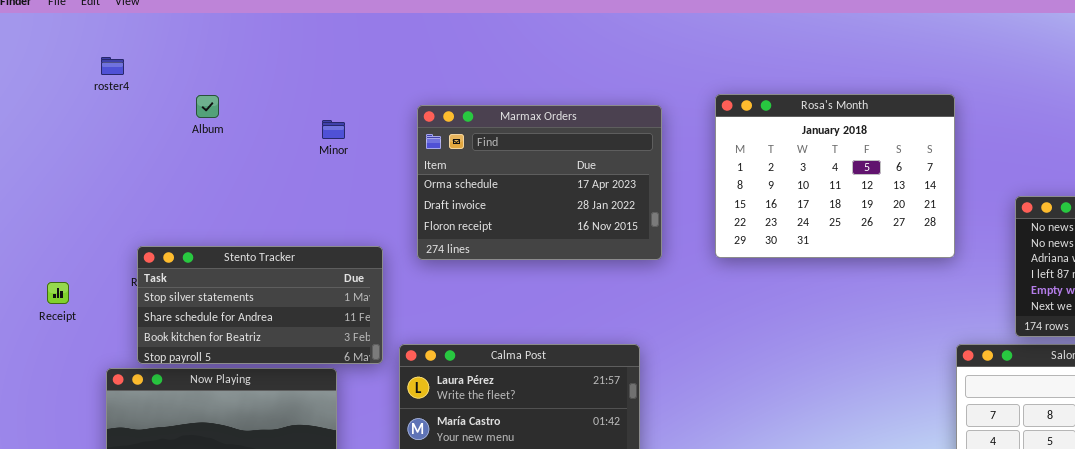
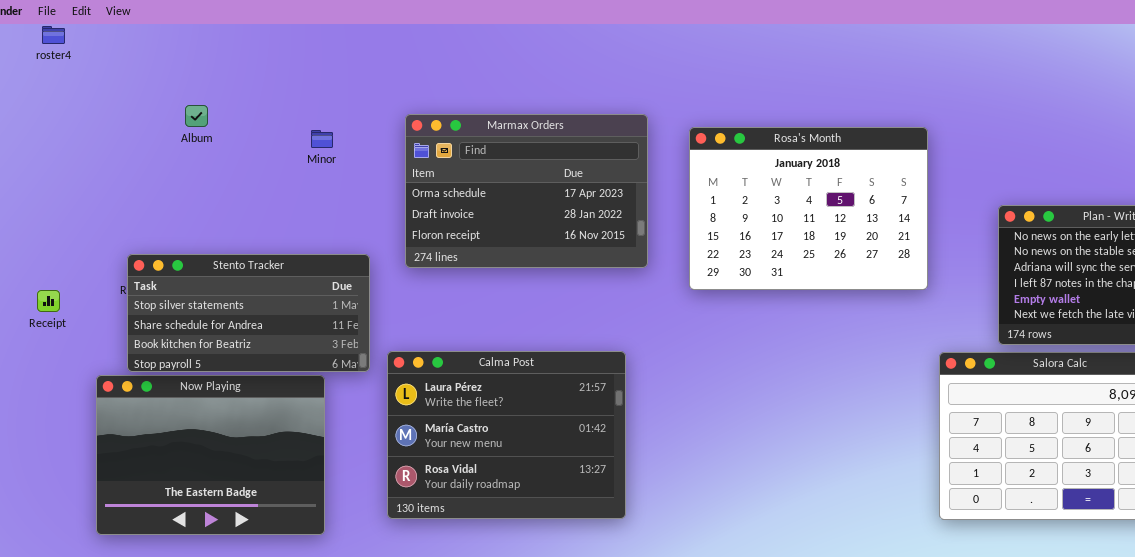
roster4: [101,57,124,75] -> [42,26,65,44], moved
Rosa's Month: [715,94,955,258] -> [689,127,928,290], moved

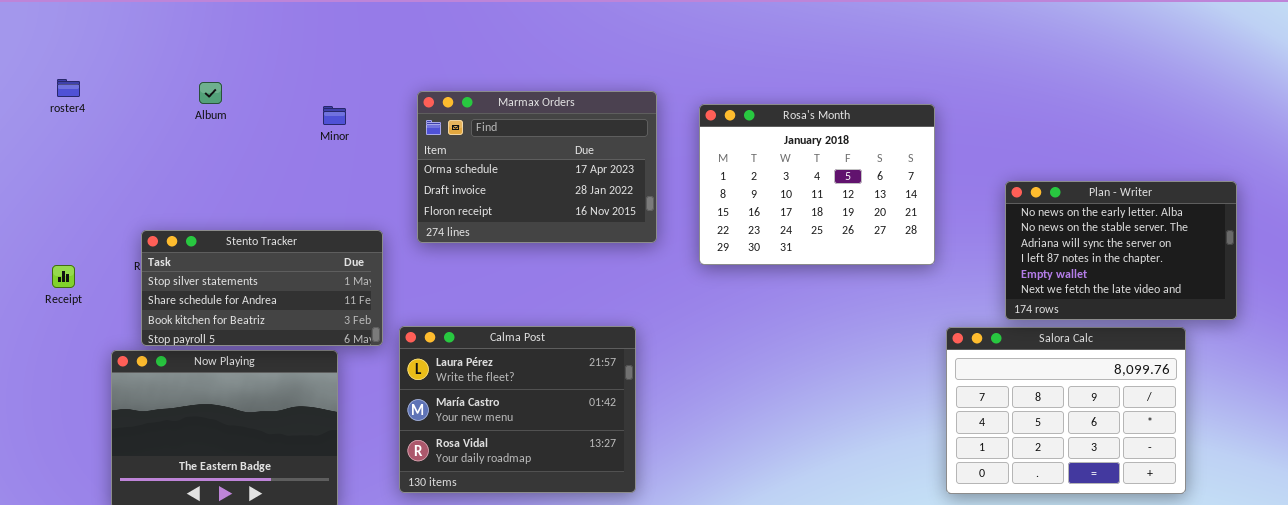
roster4: [42,26,65,44] -> [57,79,80,97], moved

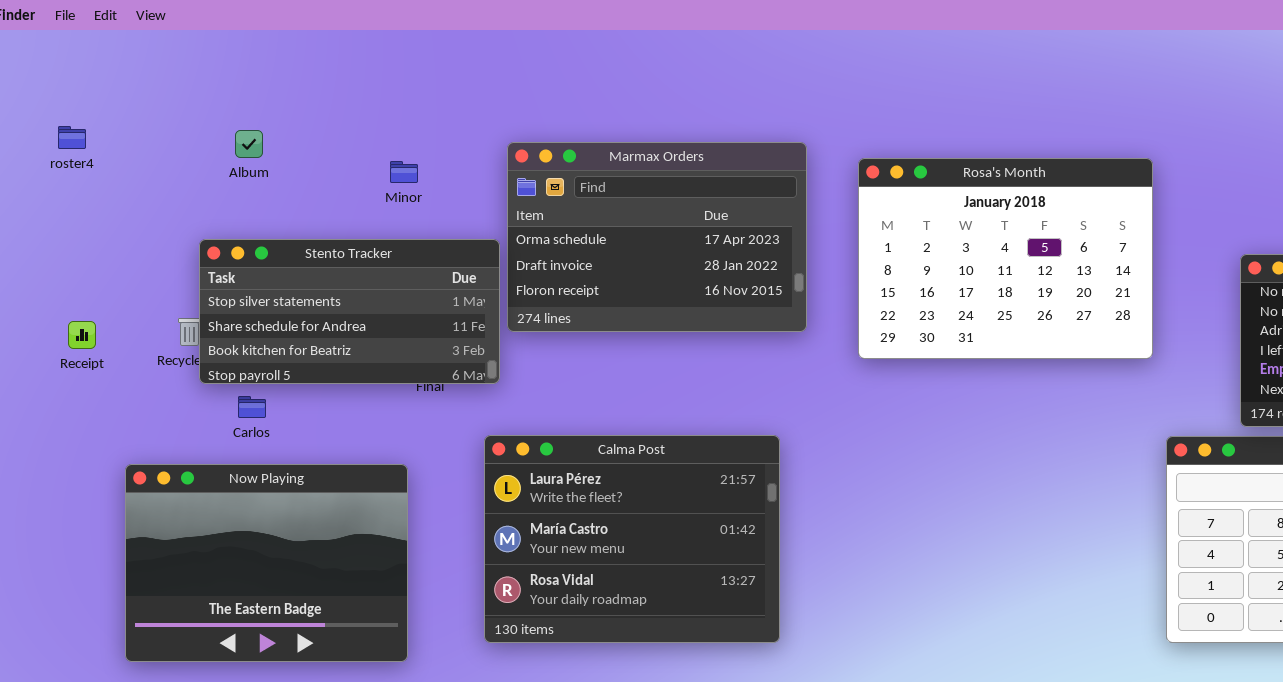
Stento Tracker: [141,230,383,346] -> [199,239,500,384], moved
Receipt: [52,265,75,288] -> [68,321,96,349], moved

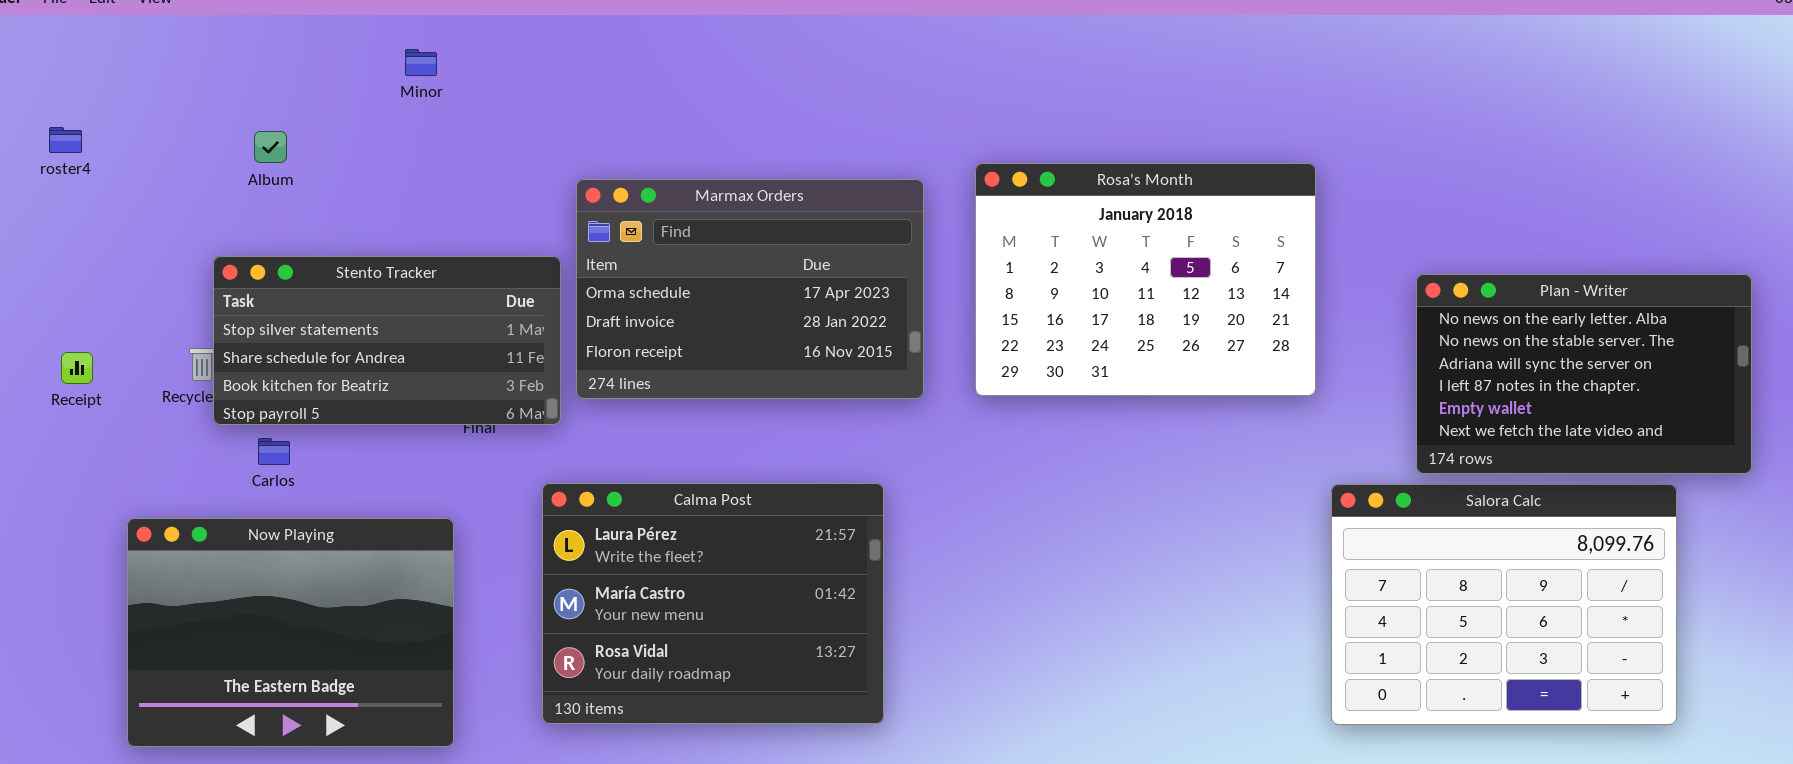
Marmax Orders: [507,142,807,332] -> [576,179,924,399], moved
Minor: [390,161,418,183] -> [405,49,437,76], moved

